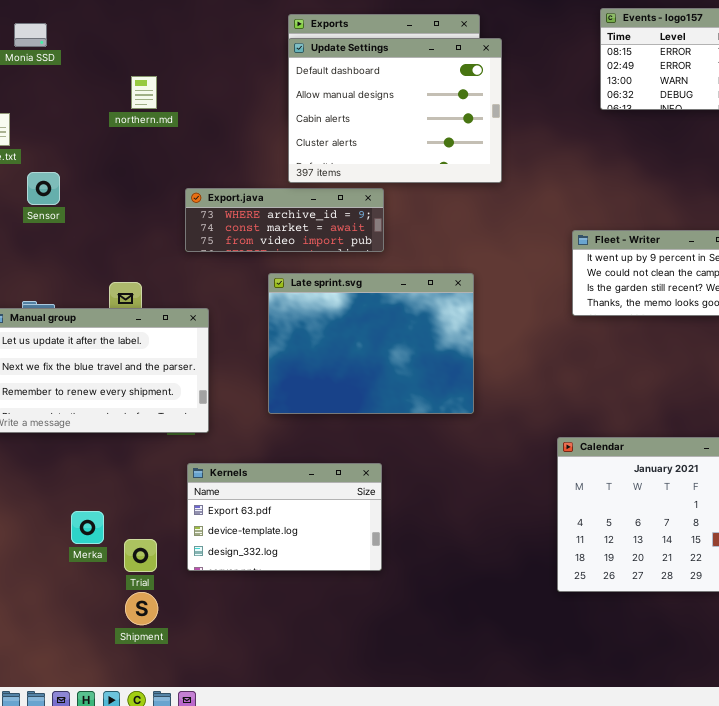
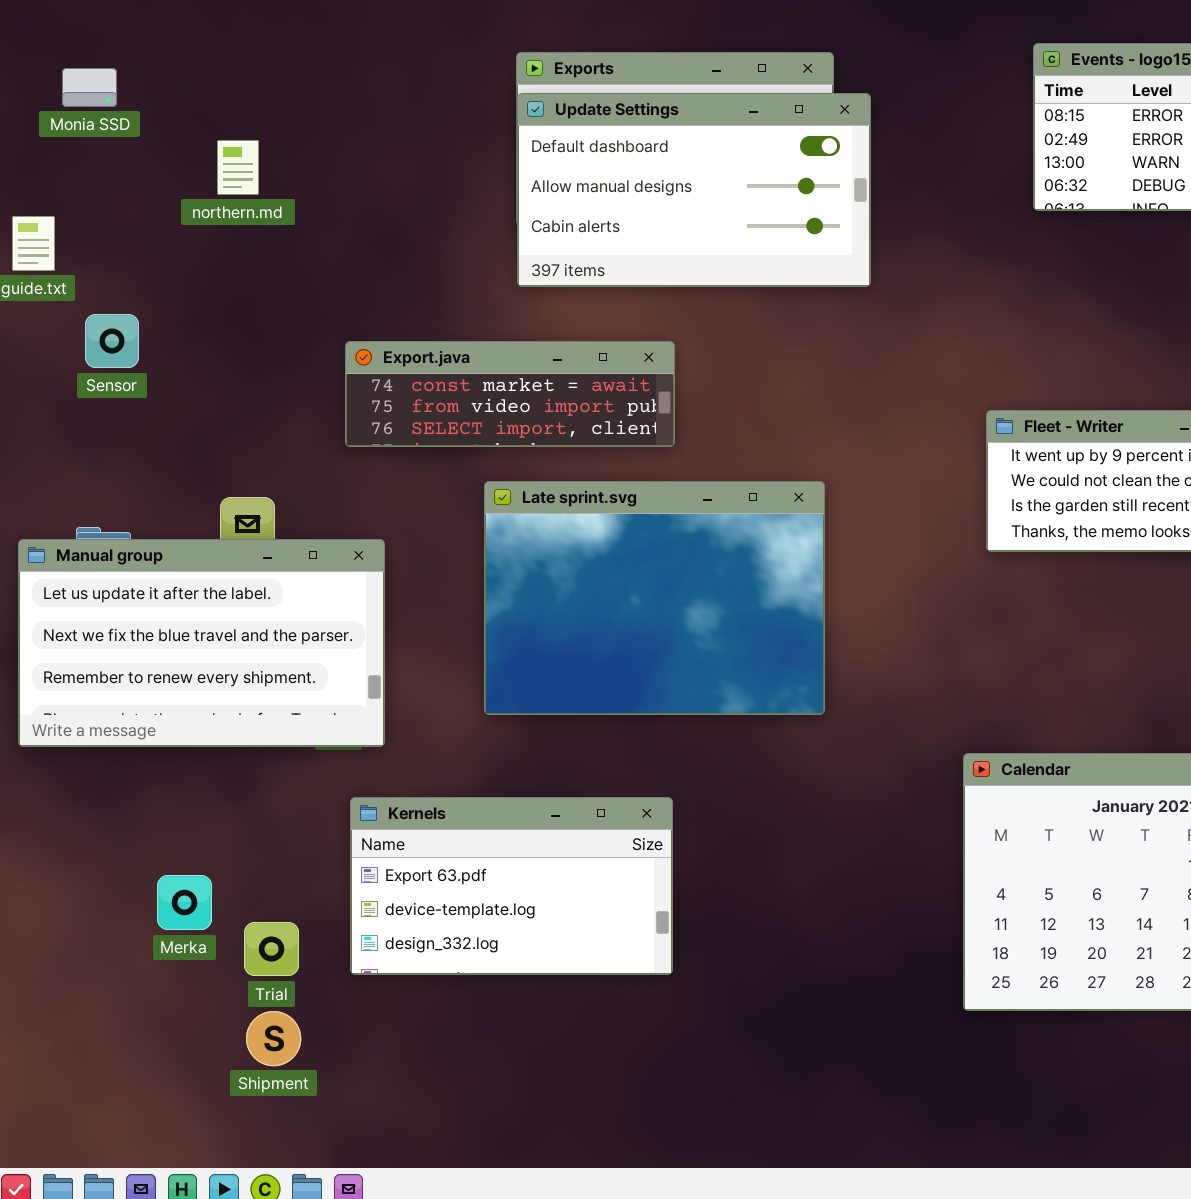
Update Settings: [288,38,502,183] -> [517,93,871,287], resized
northern.md: [131,76,157,109] -> [217,140,259,195], moved
Export.java: [185,188,384,252] -> [345,341,675,447], scrolled down 1 row

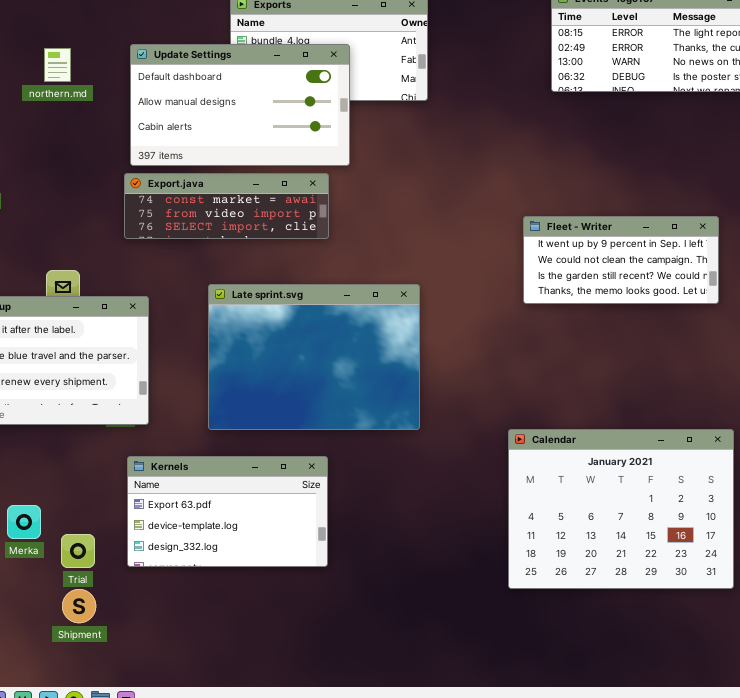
Update Settings: [517,93,871,287] -> [130,44,350,166], moved
Late sprint.svg: [484,481,825,715] -> [208,284,420,430], moved

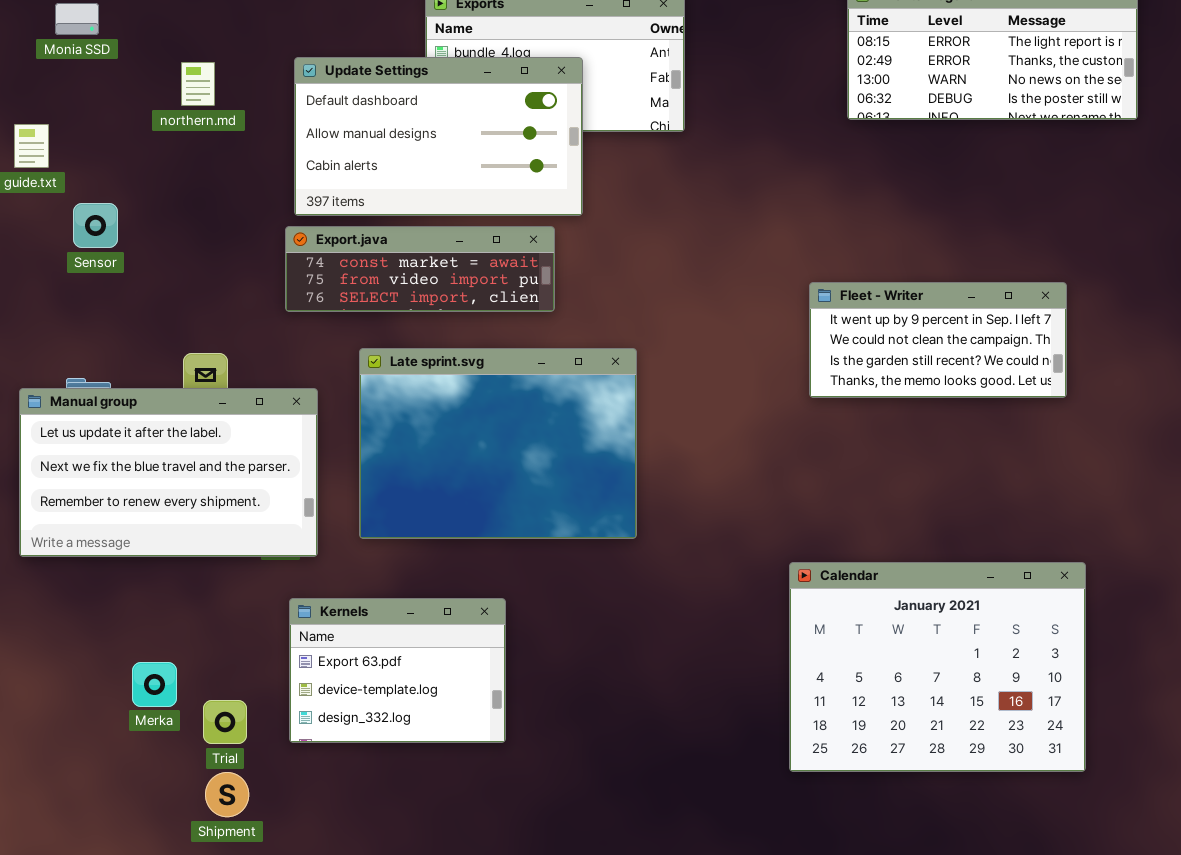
Late sprint.svg: [208,284,420,430] -> [359,348,637,539], moved
Kernels: [127,456,328,567] -> [289,598,506,743], resized

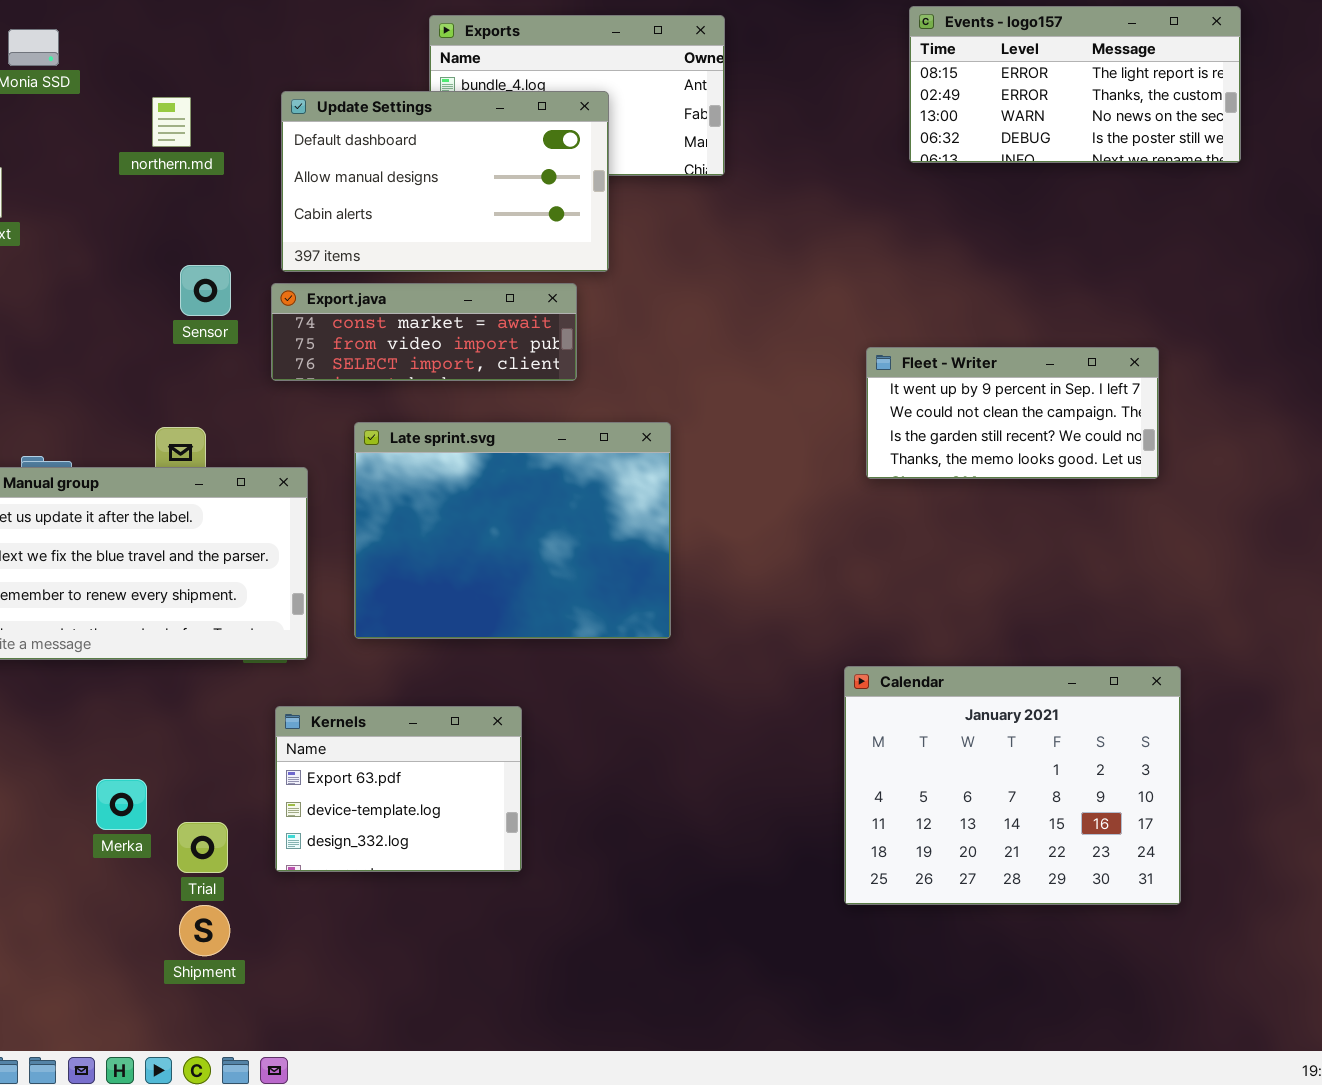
Sensor: [73,203,118,248] -> [180,265,231,316], moved

